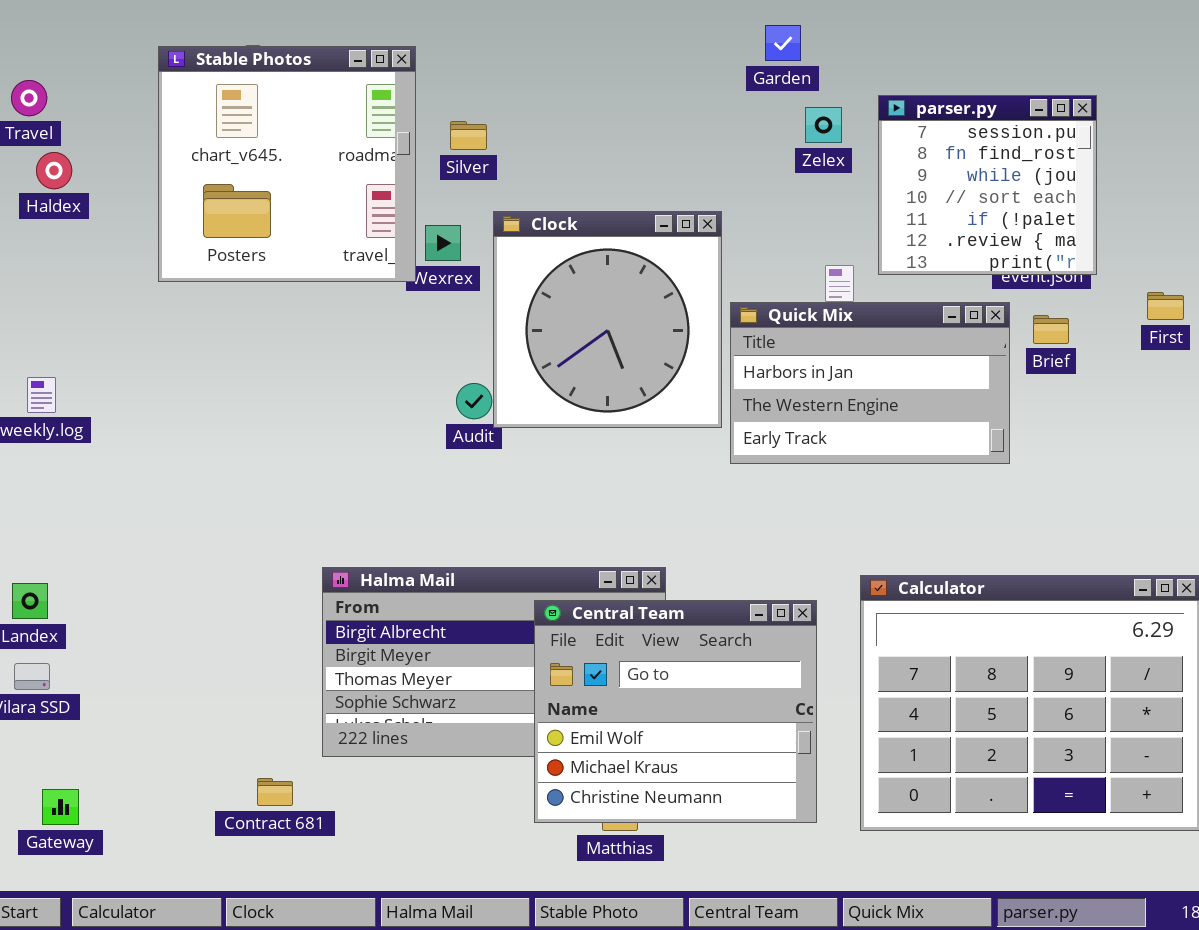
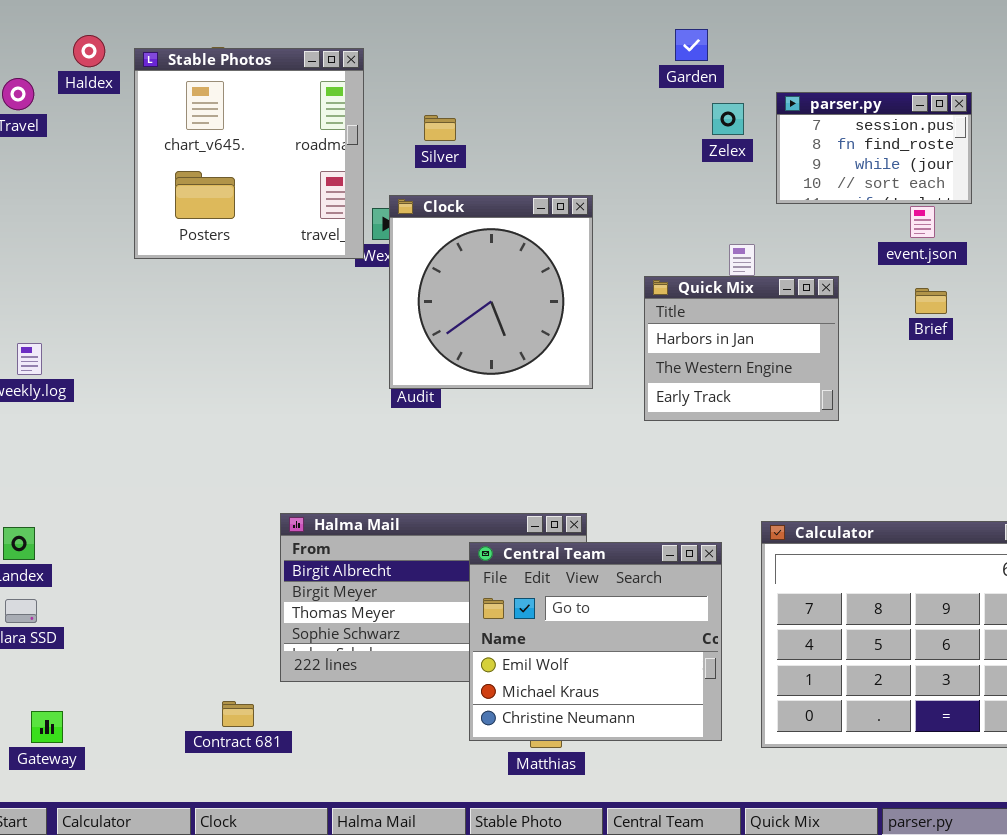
parser.py: [878,95,1097,275] -> [776,92,972,204], resized
Silver: [450,121,487,150] -> [424,115,456,141], moved
Haldex: [36,152,72,189] -> [73,35,105,67], moved
Clock: [493,211,722,428] -> [389,195,593,389], moved
Quick Mix: [730,302,1010,464] -> [644,276,839,421], resized

